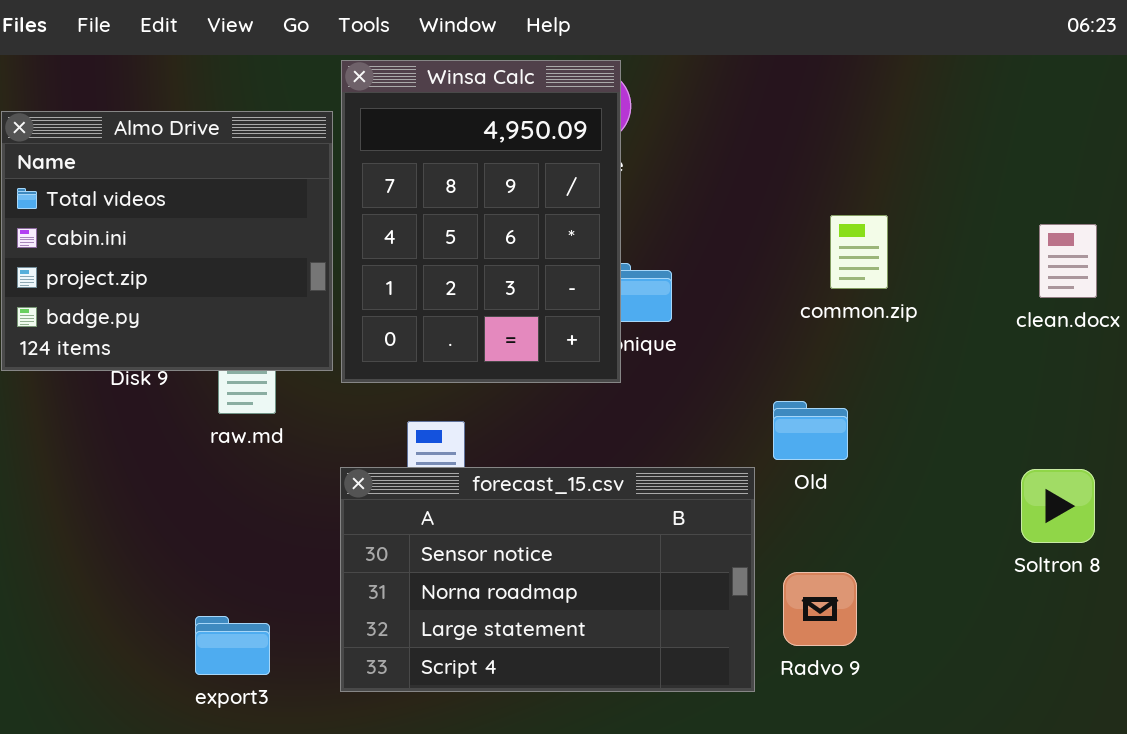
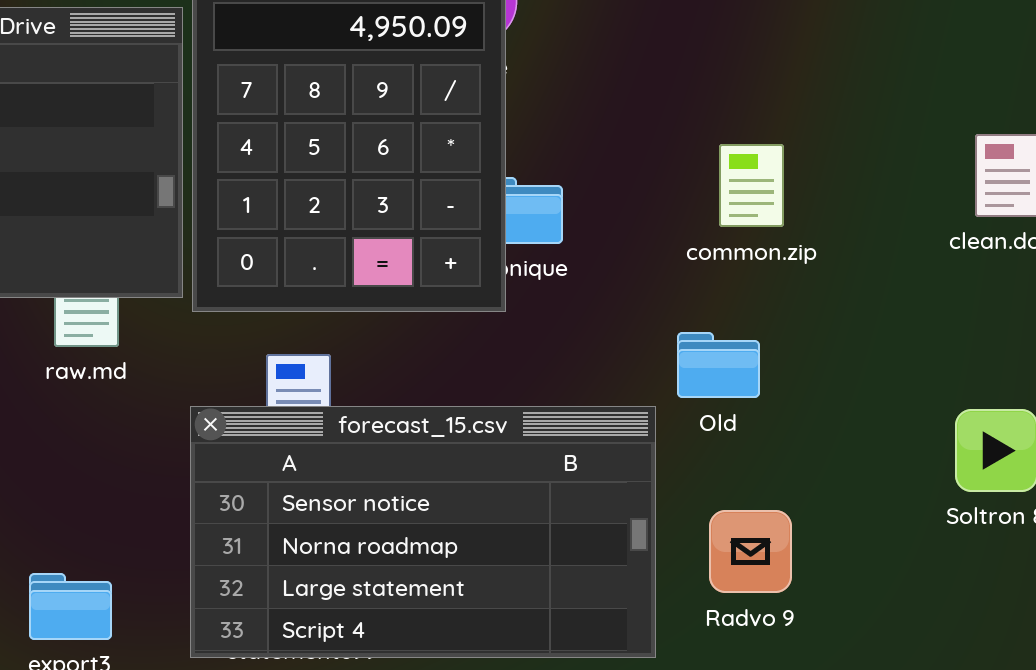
common.zip: [830,215,888,289] -> [719,144,784,227], moved
Radvo 9: [783,572,857,646] -> [709,510,792,593], moved

